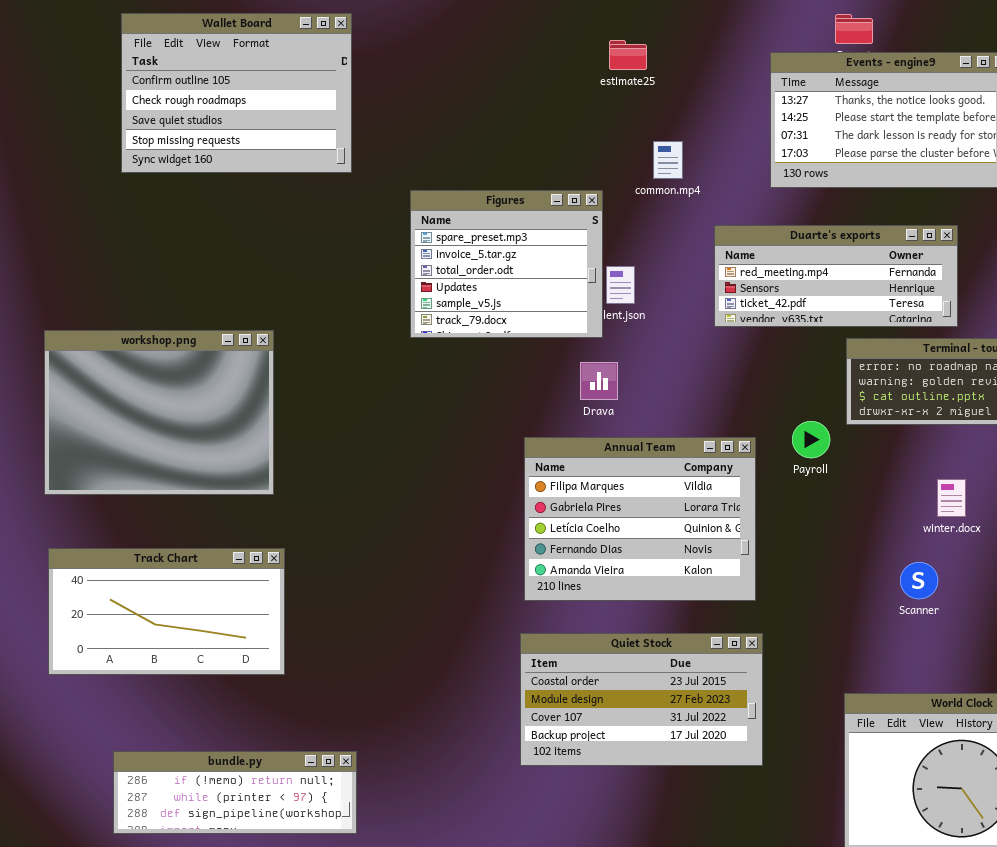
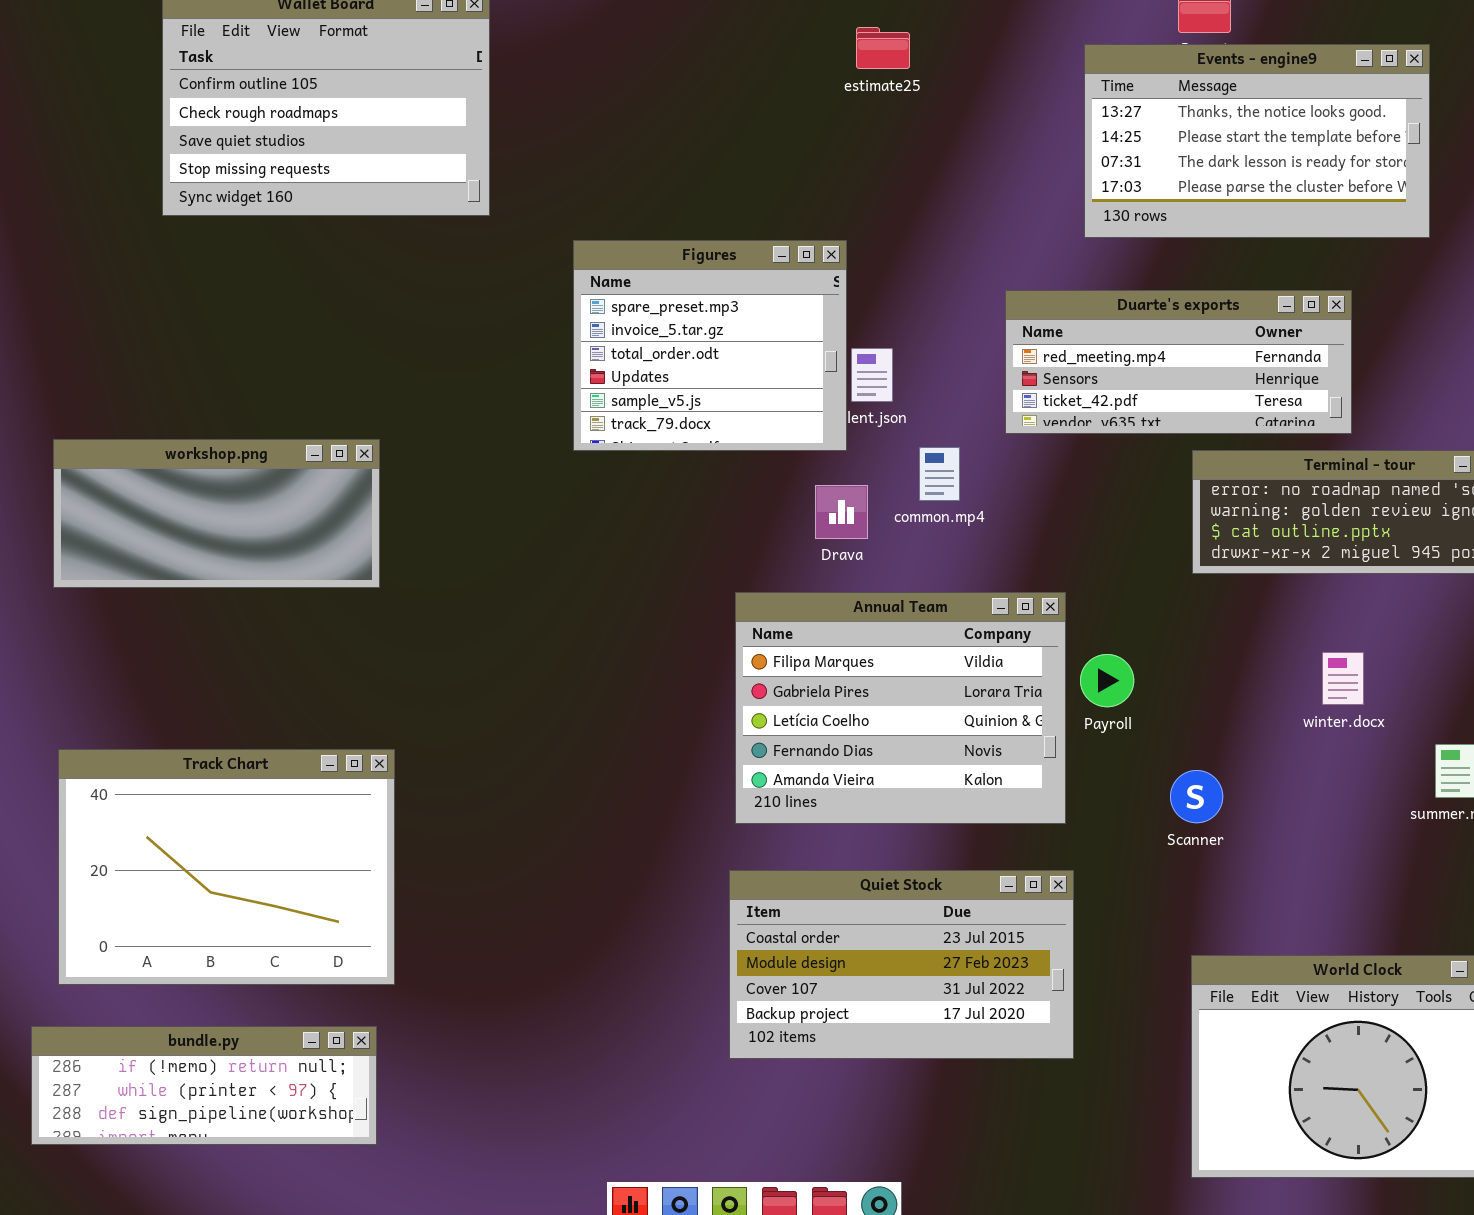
common.mp4: [653,141,683,179] -> [919,447,960,501], moved
workshop.png: [44,330,274,495] -> [53,439,380,588], resized
Payroll: [792,421,830,458] -> [1080,654,1134,707], moved
Track Chart: [48,548,285,675] -> [58,749,395,985], resized
Scanner: [900,562,938,599] -> [1170,770,1223,823], moved
bundle.py: [113,751,357,834] -> [31,1026,377,1145], moved

